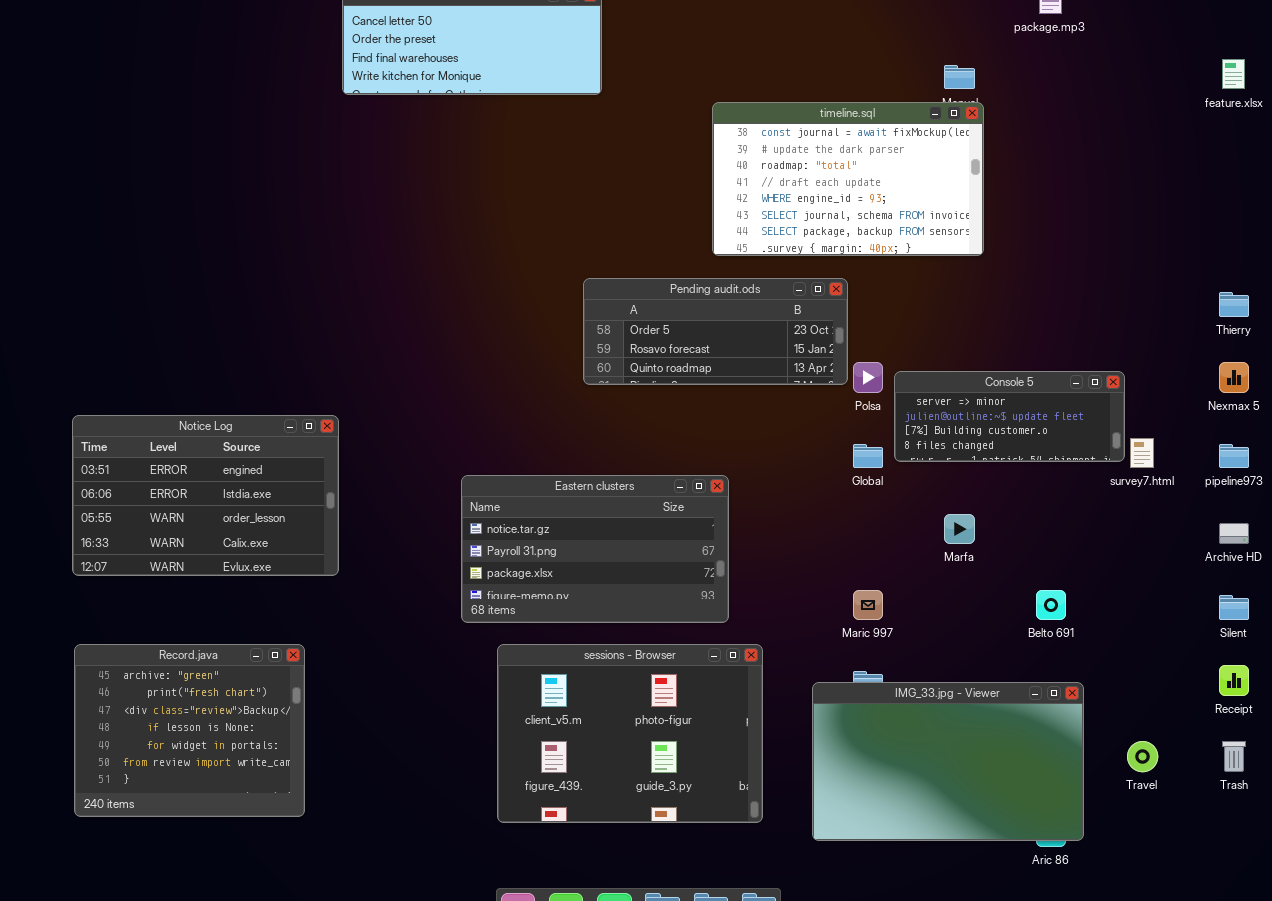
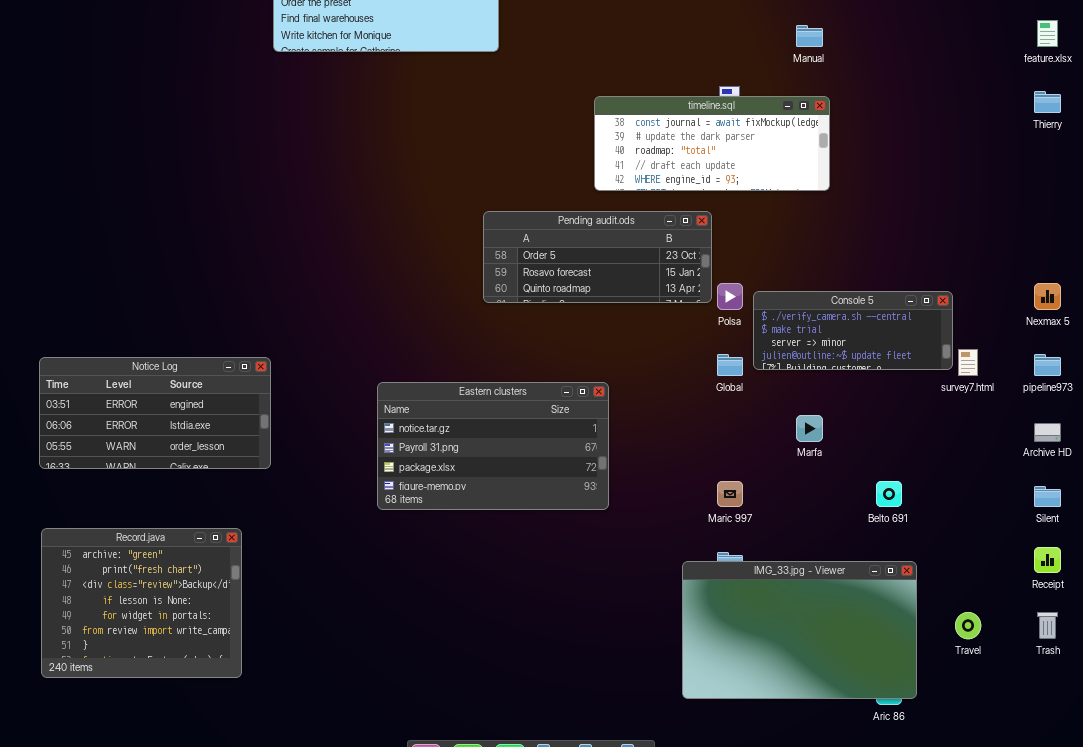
timeline.sql: [712,102,984,256] -> [594,96,830,191], resized
Thierry: [1219,292,1249,317] -> [1034,91,1061,113], moved
Console 5: [894,371,1125,462] -> [753,291,953,370], scrolled up 2 rows
Notice Log: [72,415,339,576] -> [39,357,271,469], resized
sessions - Browser: [497,644,763,823] -> none, closed

